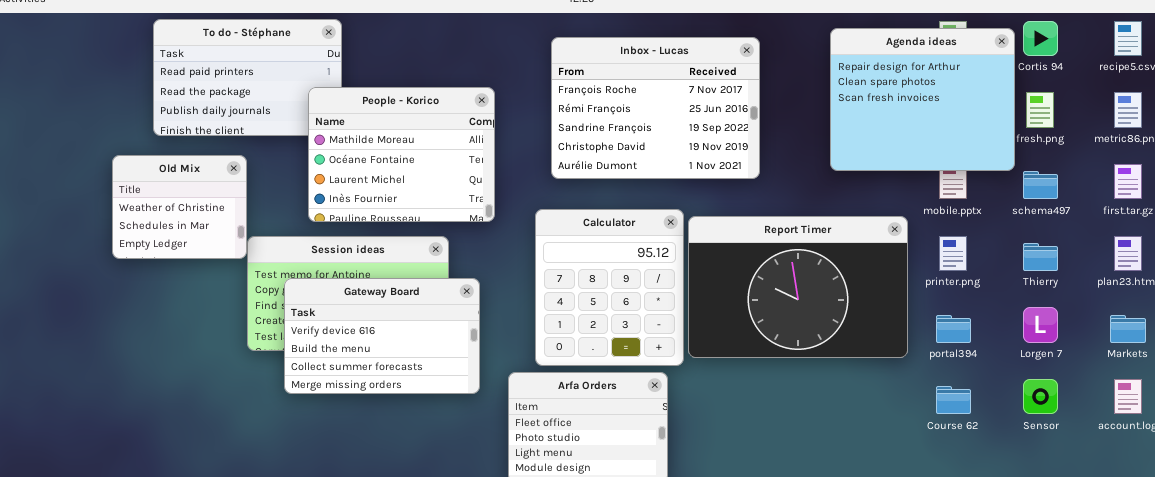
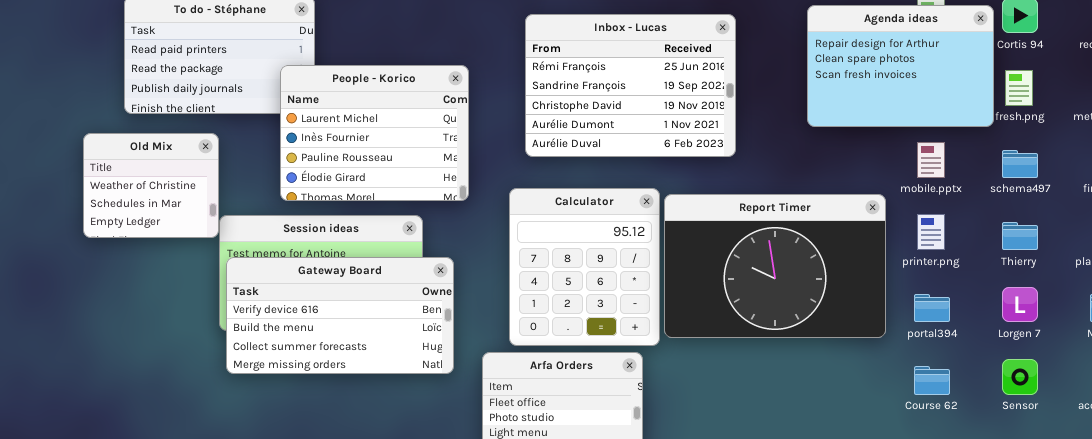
Agenda ideas: [830,28,1015,171] -> [807,5,994,127], resized
Inbox - Lucas: [551,37,760,179] -> [525,14,736,157], scrolled down 1 row
People - Korico: [308,87,495,222] -> [280,65,469,201], scrolled down 2 rows
Gateway Board: [284,278,480,394] -> [226,257,454,374], resized

